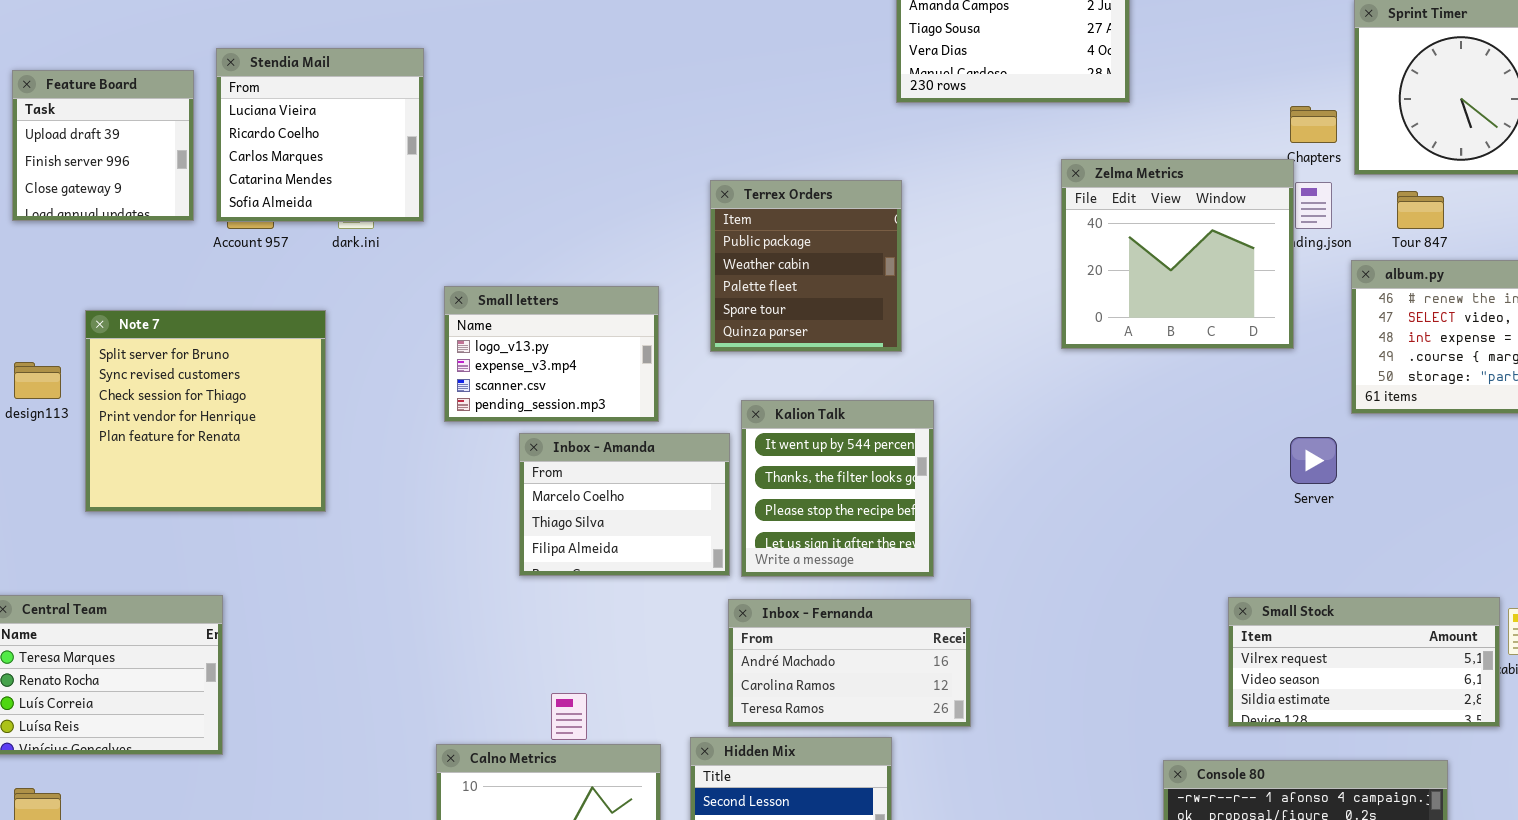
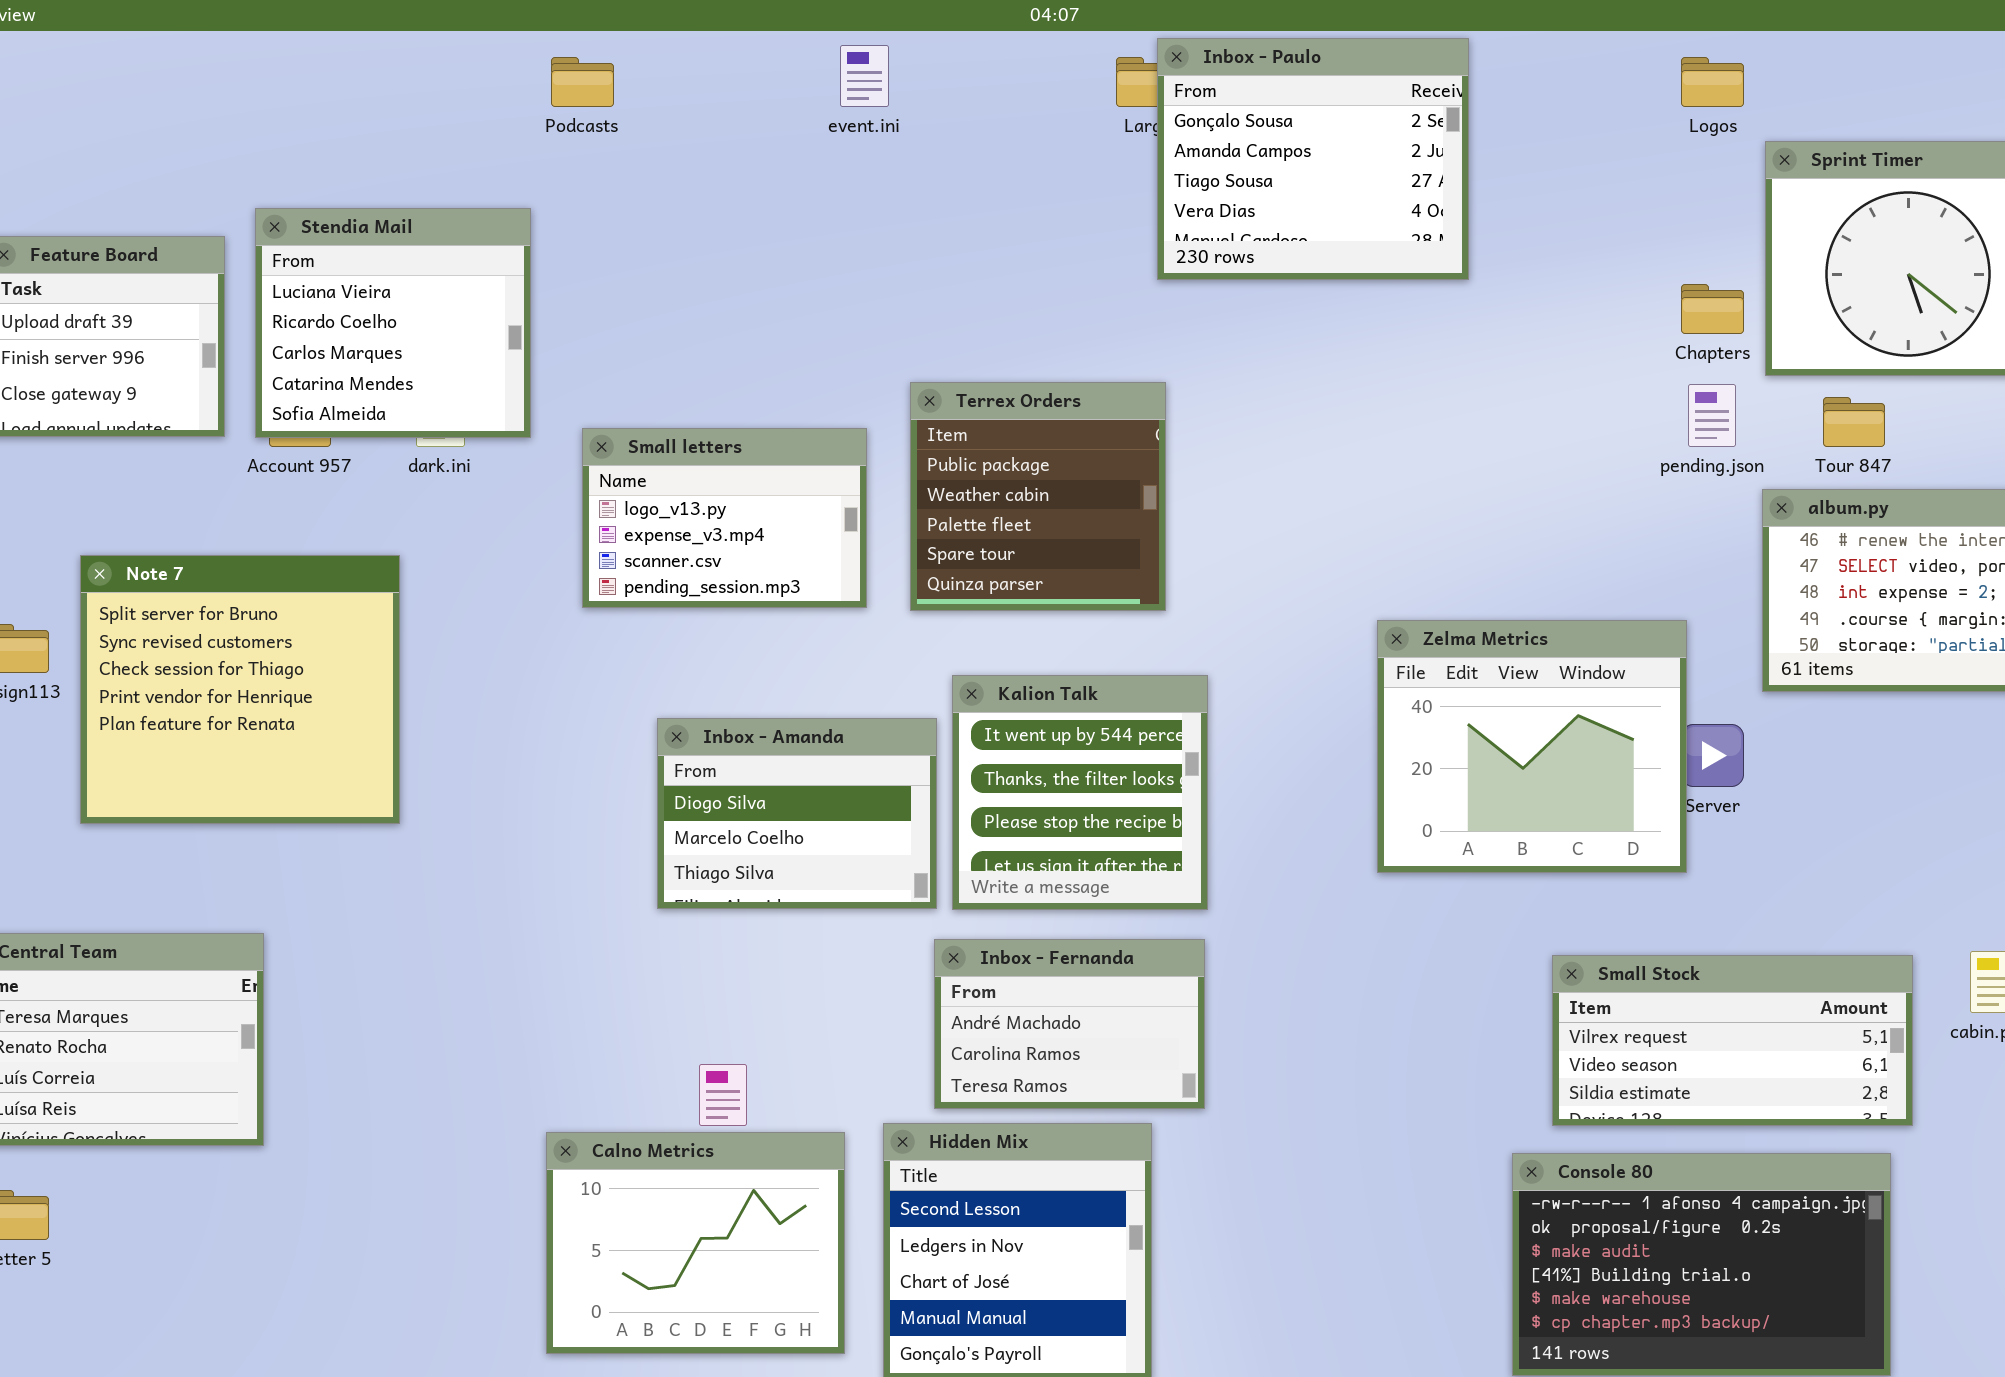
Zelma Metrics: [1061,159,1294,349] -> [1377,620,1687,873], moved
Small letters: [444,286,659,422] -> [582,428,867,608], moved
Inbox - Amanda: [519,433,730,576] -> [657,718,937,909], scrolled up 1 row
Small Stock: [1228,597,1500,727] -> [1552,955,1913,1126], moved
Inbox - Fernanda: [728,599,971,727] -> [934,939,1205,1109], resized

